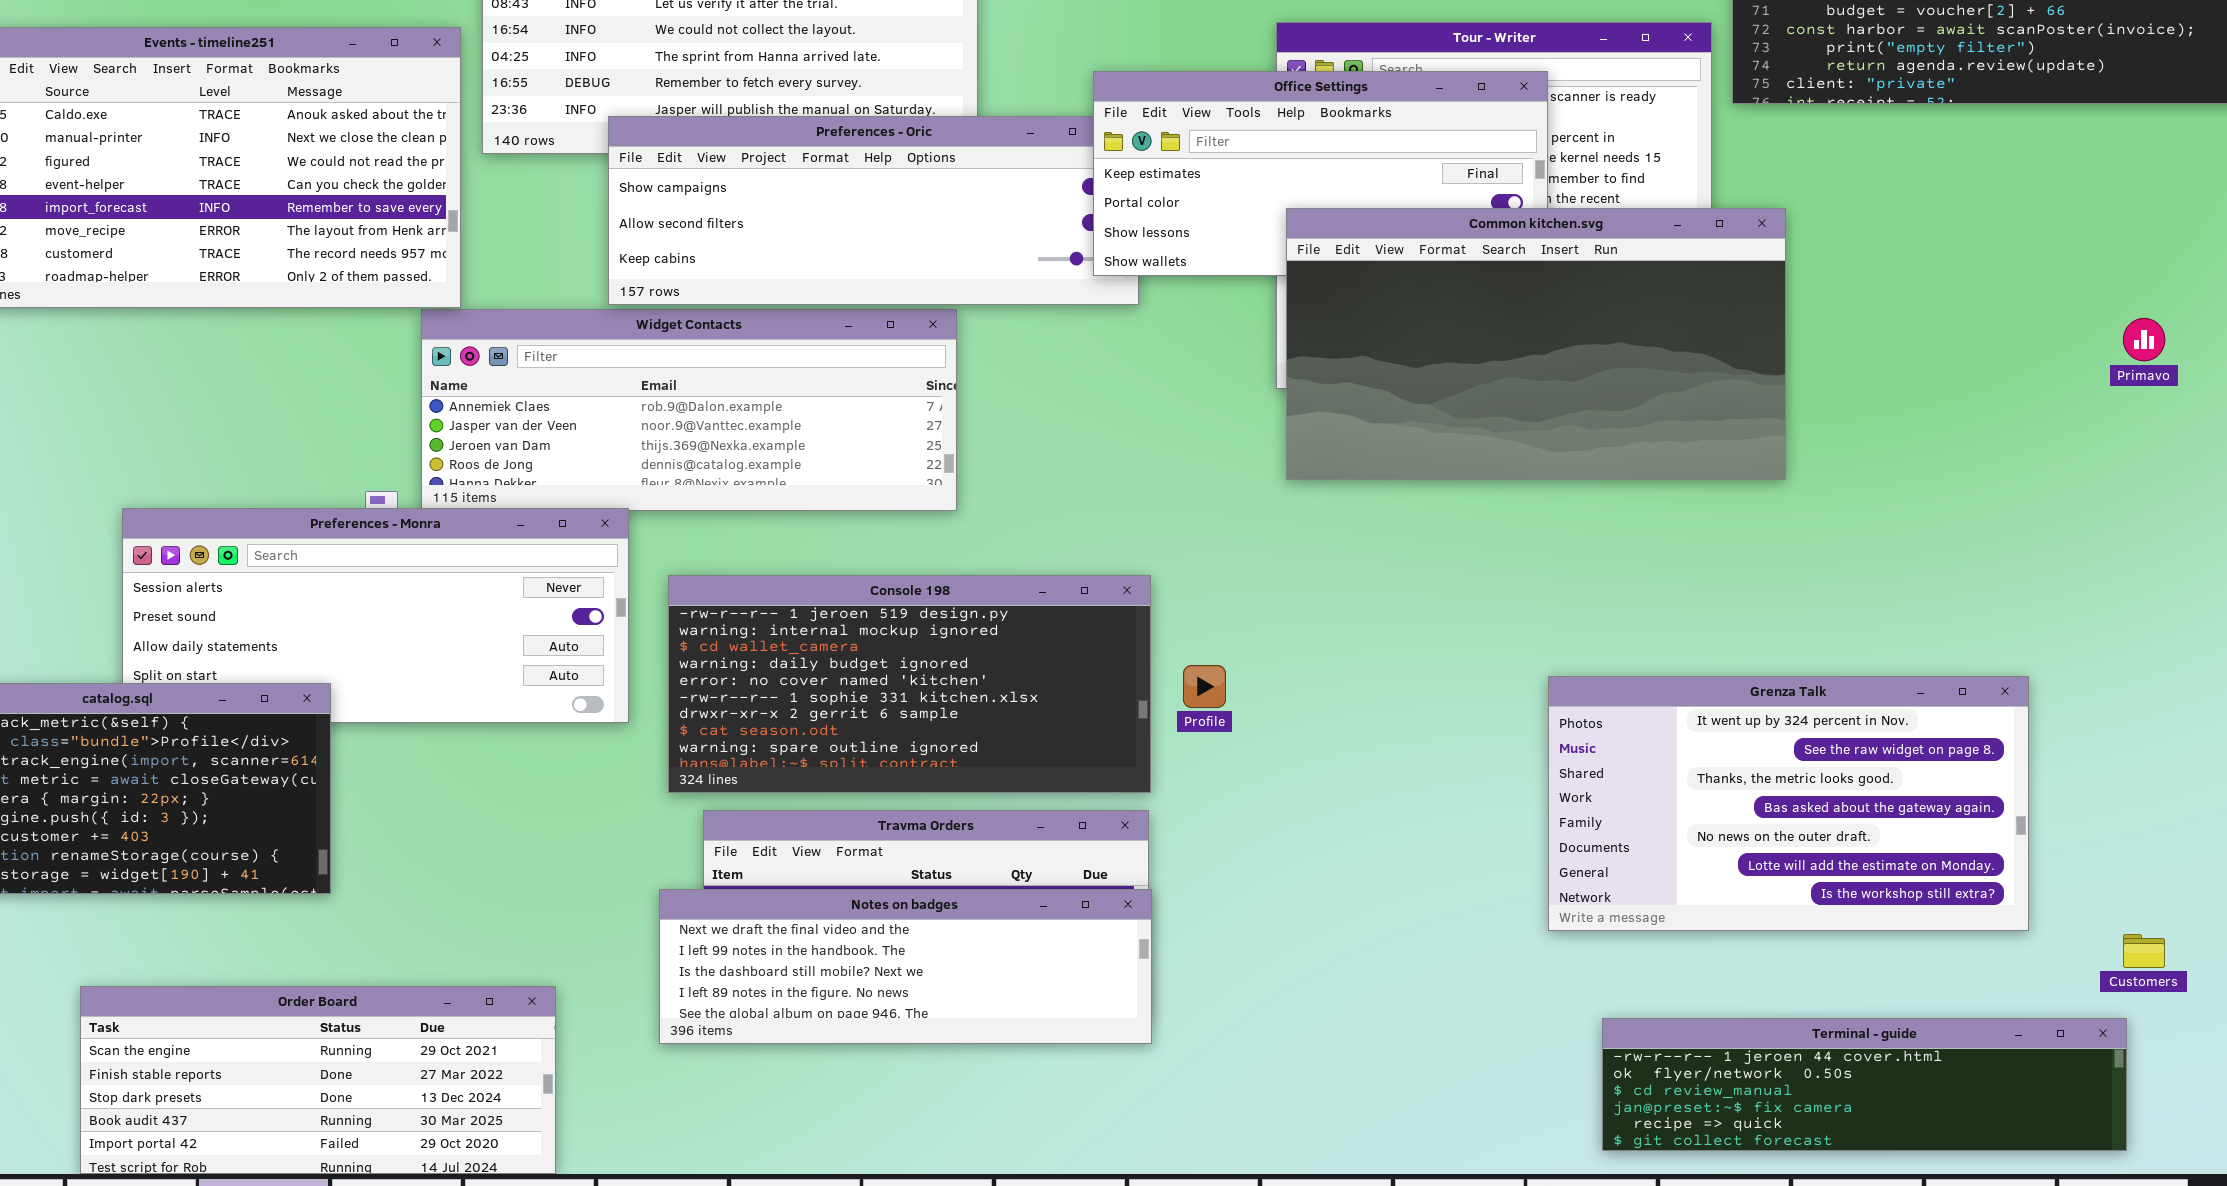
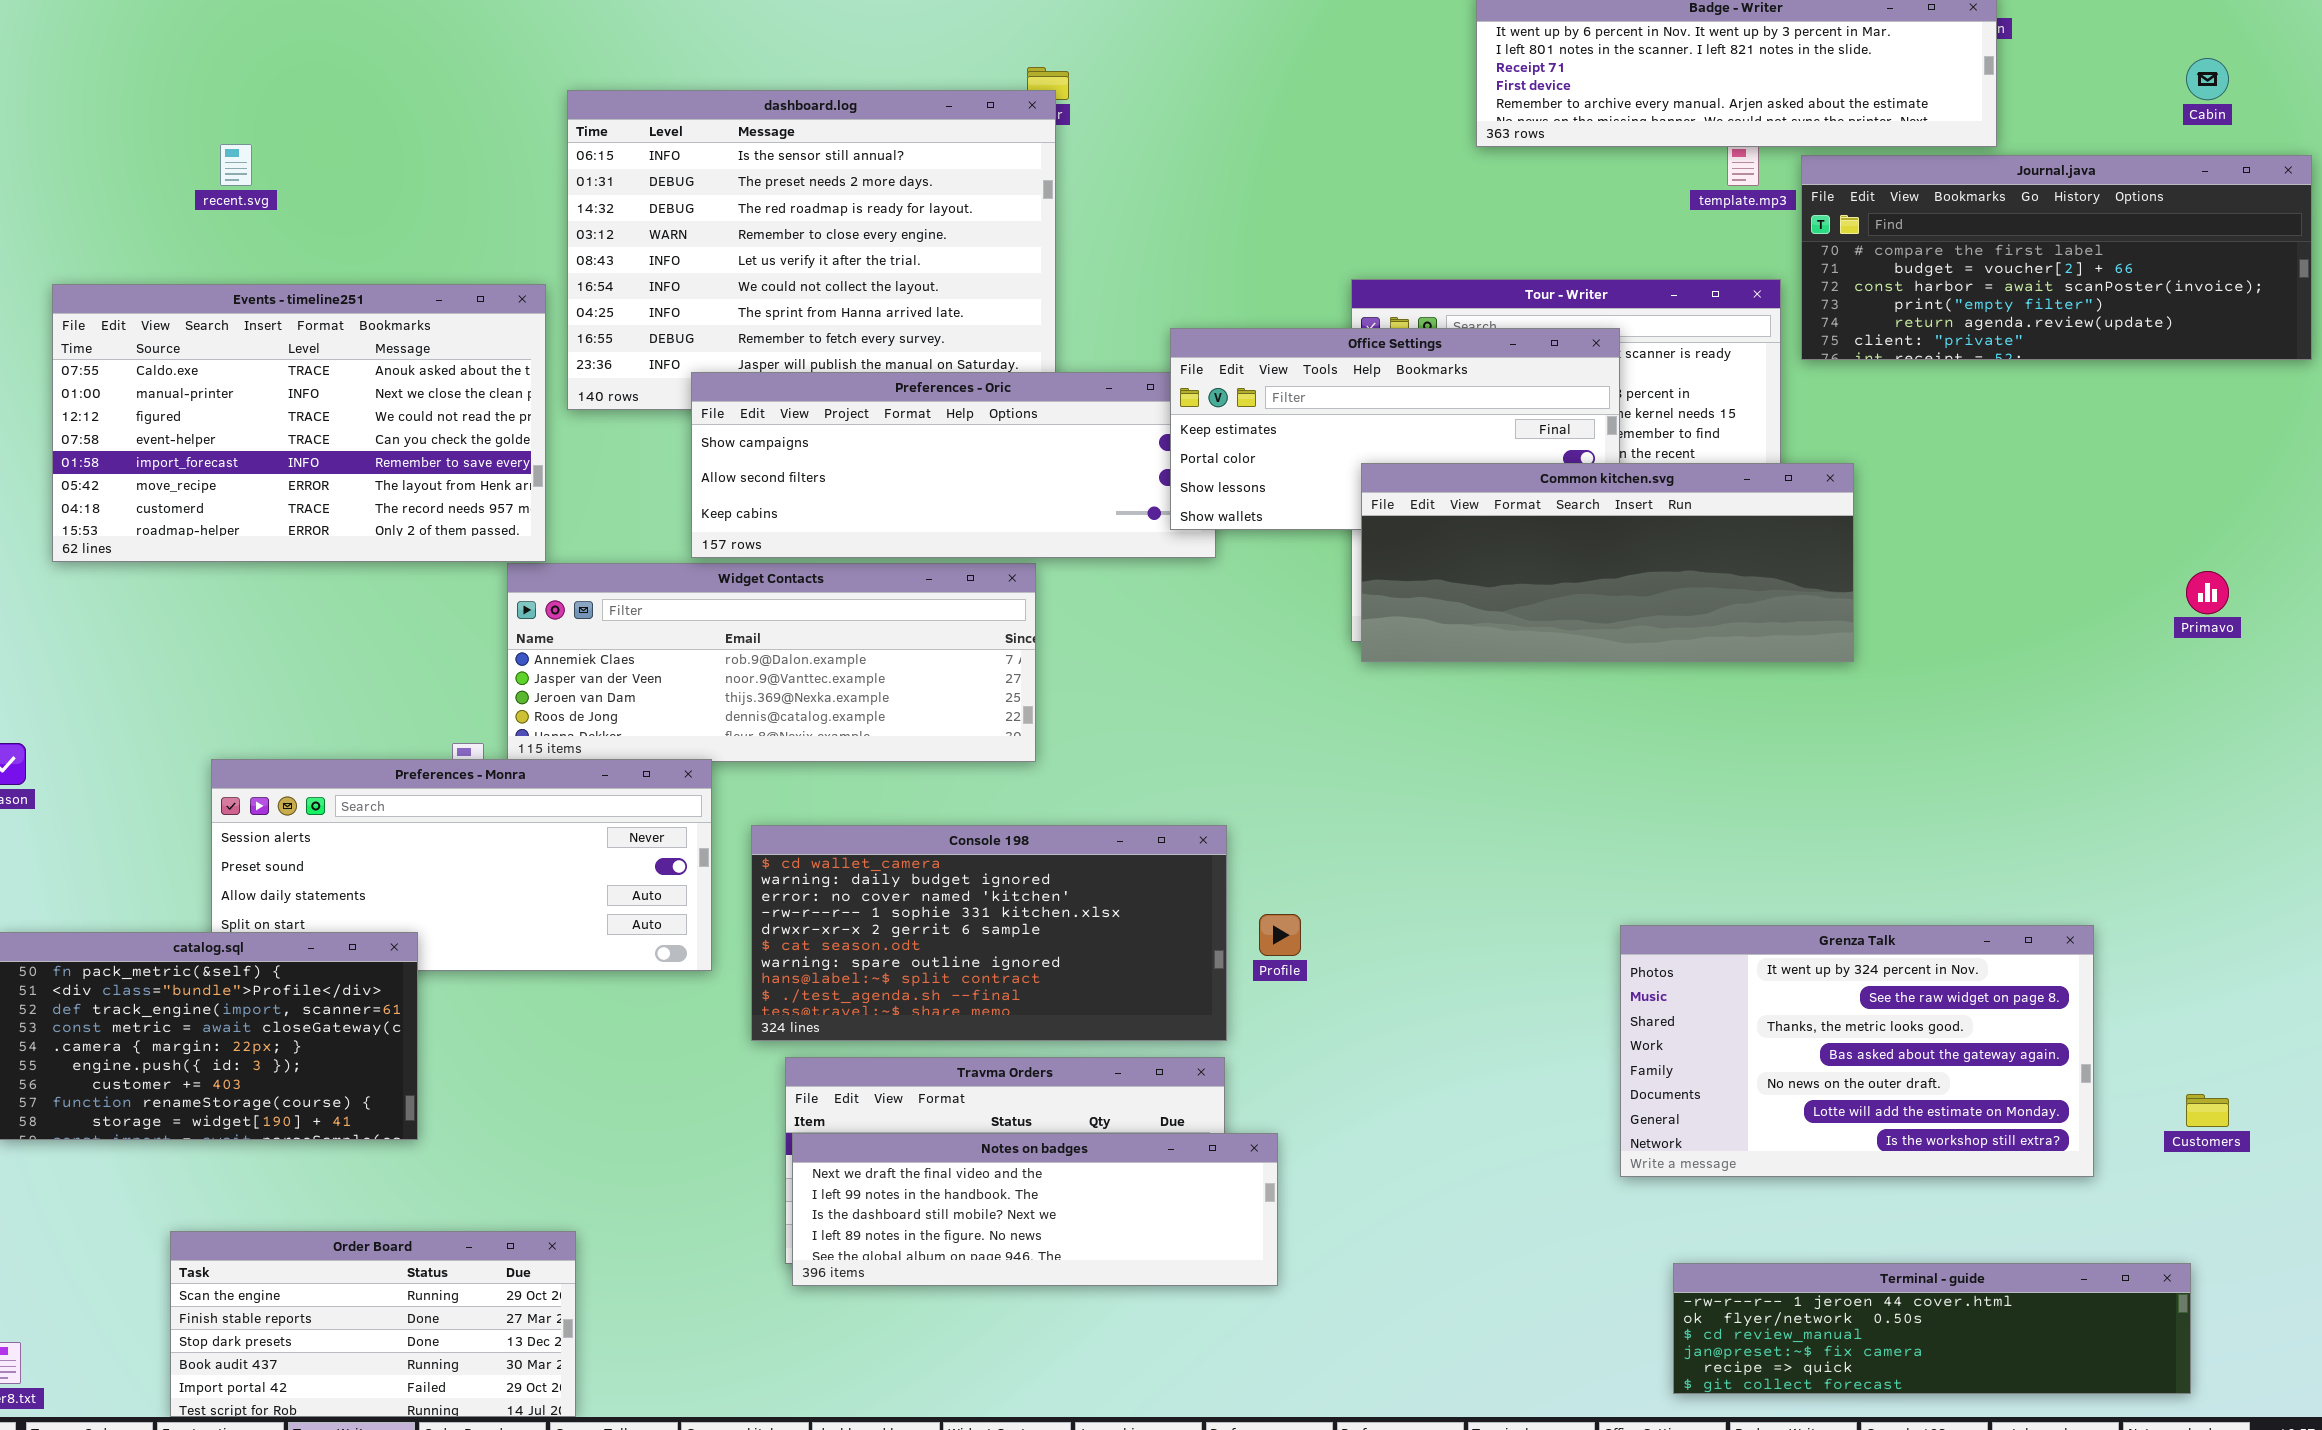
Common kitchen.svg: [1286,208,1786,480] -> [1361,463,1854,662], resized
Console 198: [668,575,1151,793] -> [751,825,1227,1041], scrolled down 2 rows
Notes on badges: [659,889,1152,1044] -> [792,1133,1278,1286], moved
Customers: [2123,934,2165,968] -> [2186,1094,2229,1127], moved
Order Board: [80,986,556,1174] -> [170,1231,576,1417], resized

